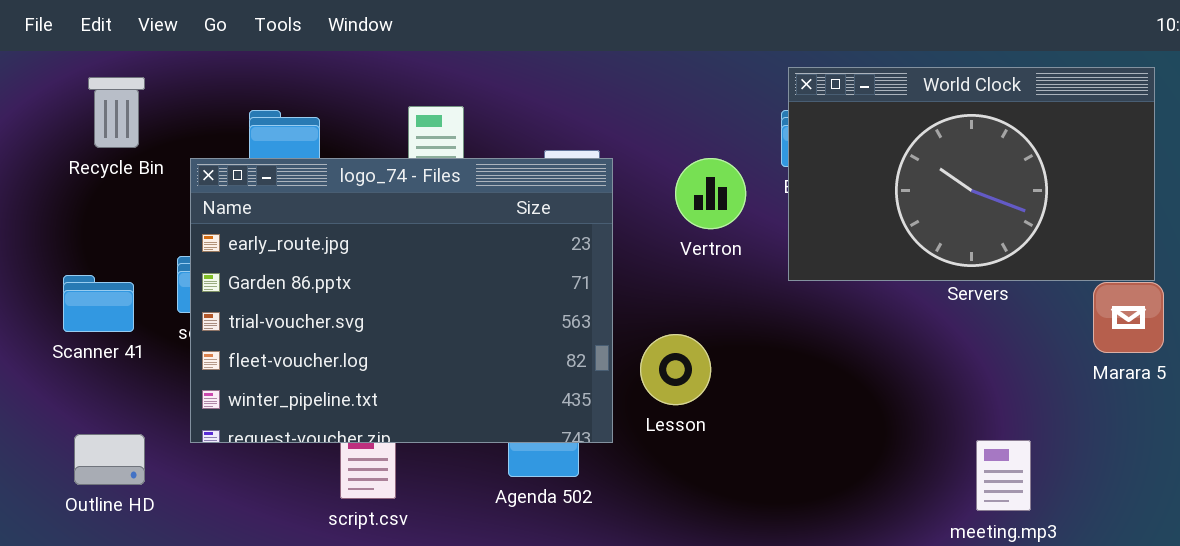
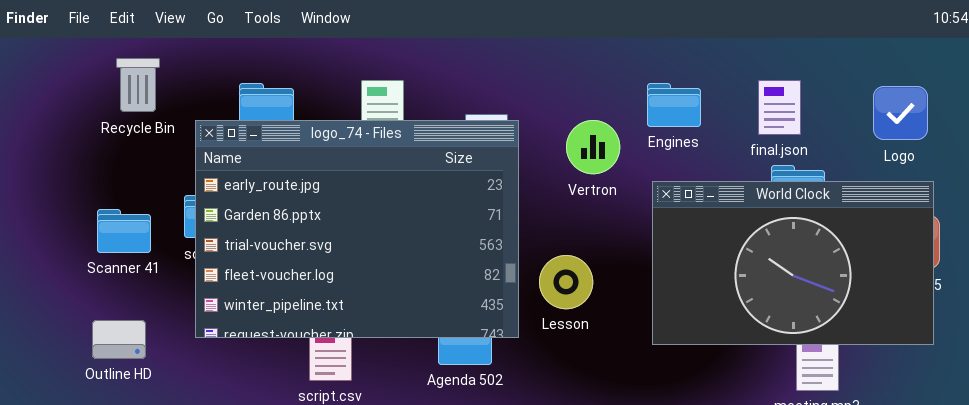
World Clock: [788,67,1155,281] -> [652,181,934,345], moved
Outline HD: [74,434,145,485] -> [92,320,146,359], moved

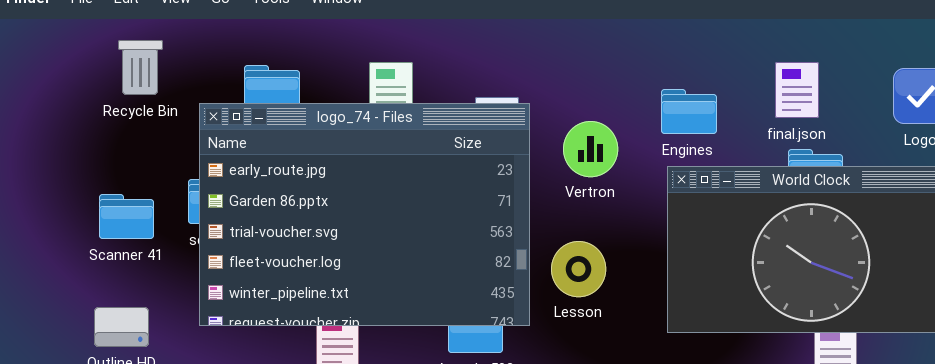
Engines: [647,83,701,127] -> [661,89,717,134], moved
Vertron: [566,120,620,174] -> [563,121,618,177], moved

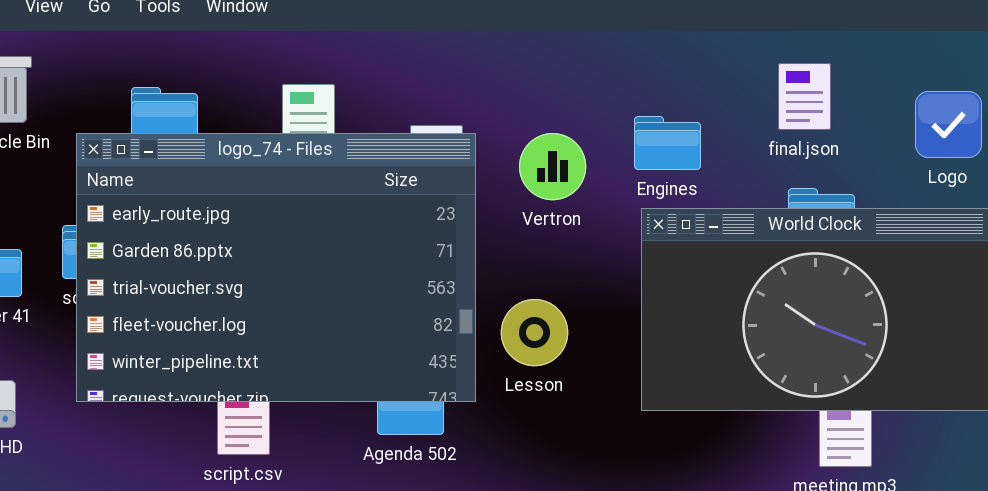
final.json: [775,62,819,118] -> [778,63,831,130], moved
Vertron: [563,121,618,177] -> [519,133,586,200], moved

